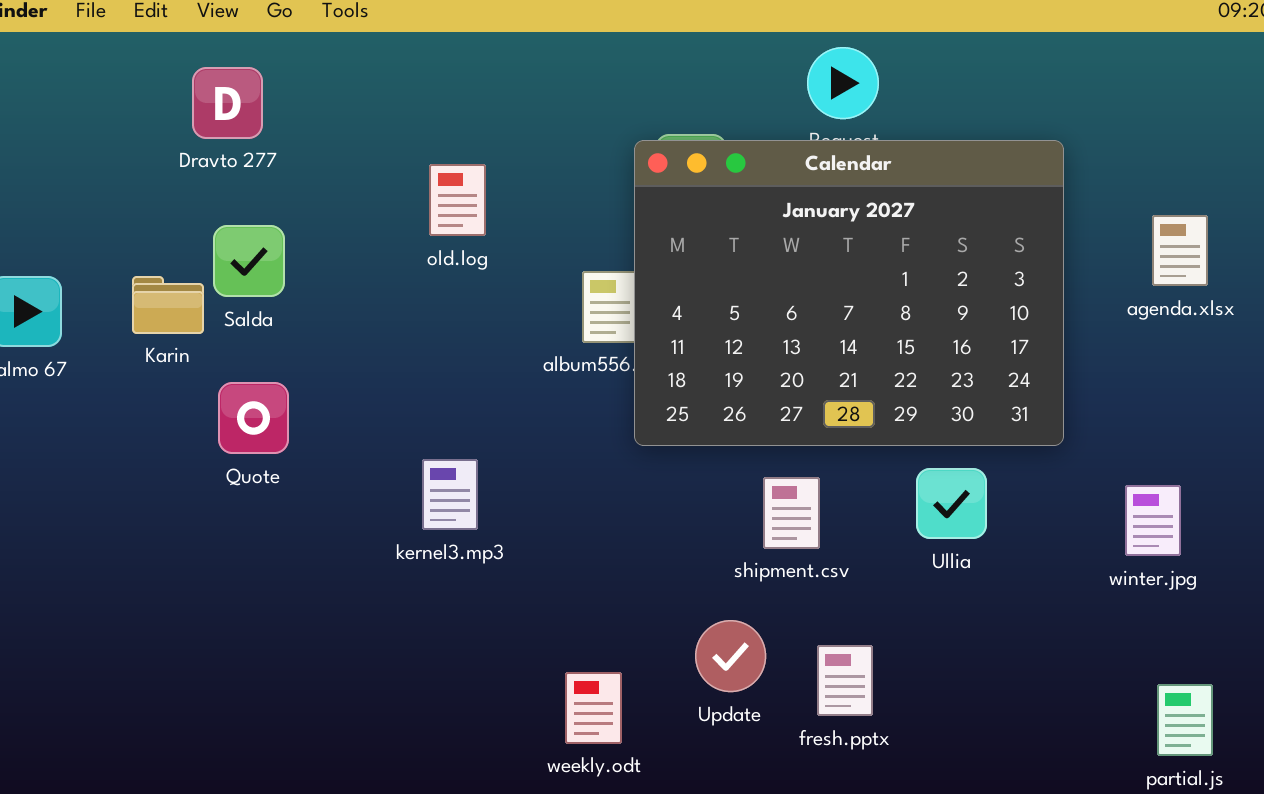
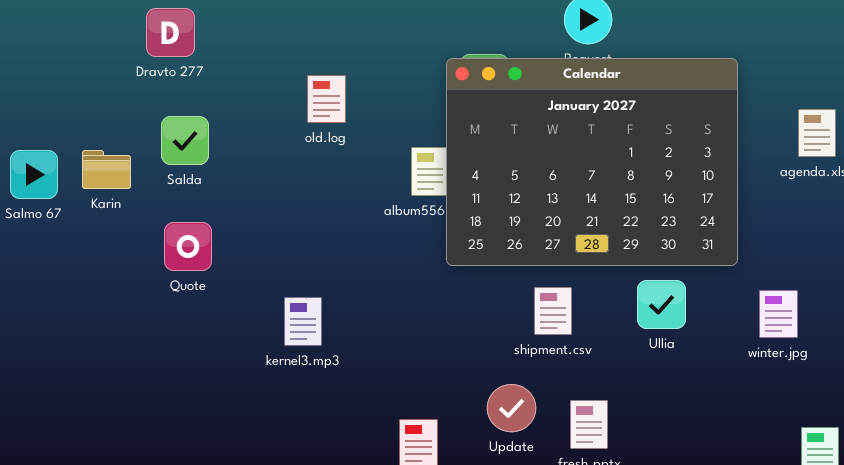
Karin: [132,276,204,334] -> [82,150,131,189], moved
kernel3.mp3: [422,459,478,530] -> [284,297,322,346], moved
winter.jpg: [1125,485,1181,556] -> [759,290,798,338], moved

